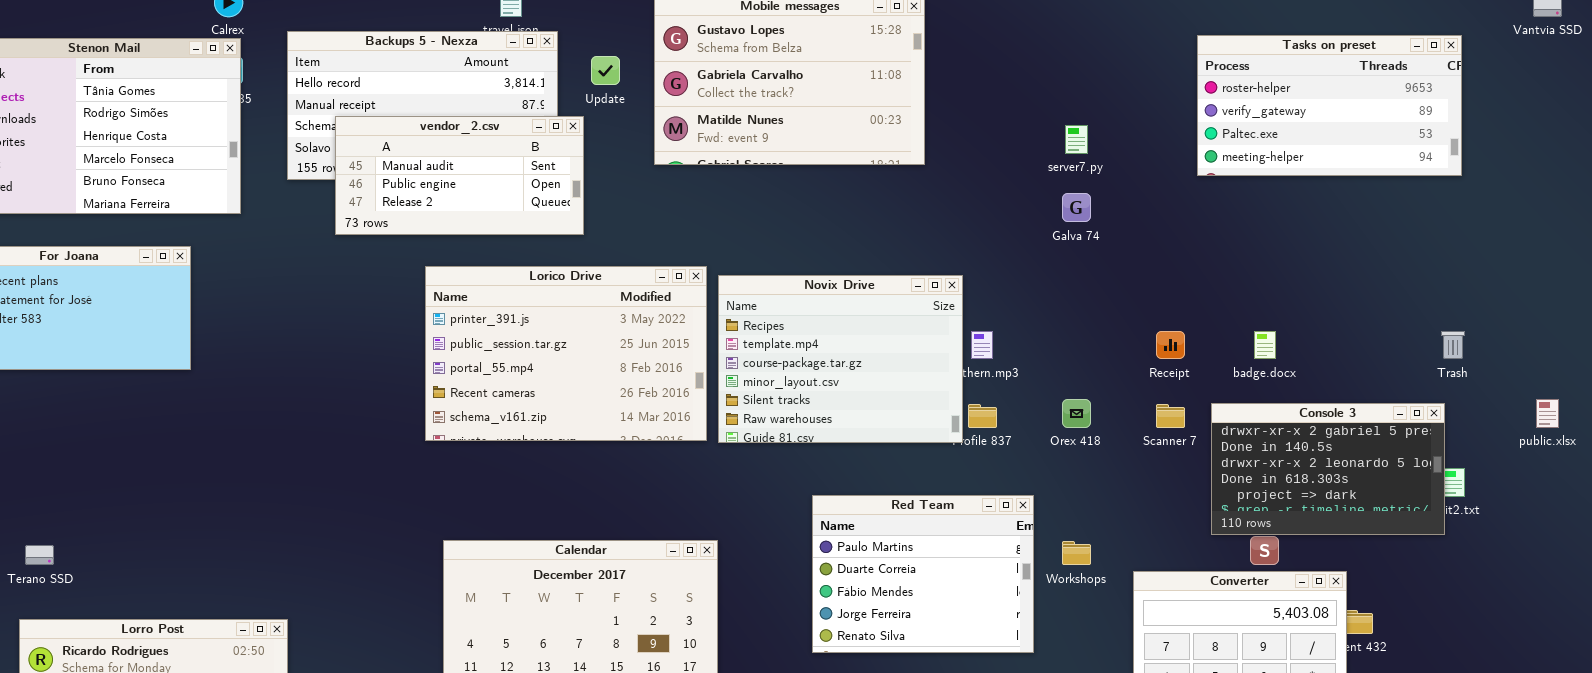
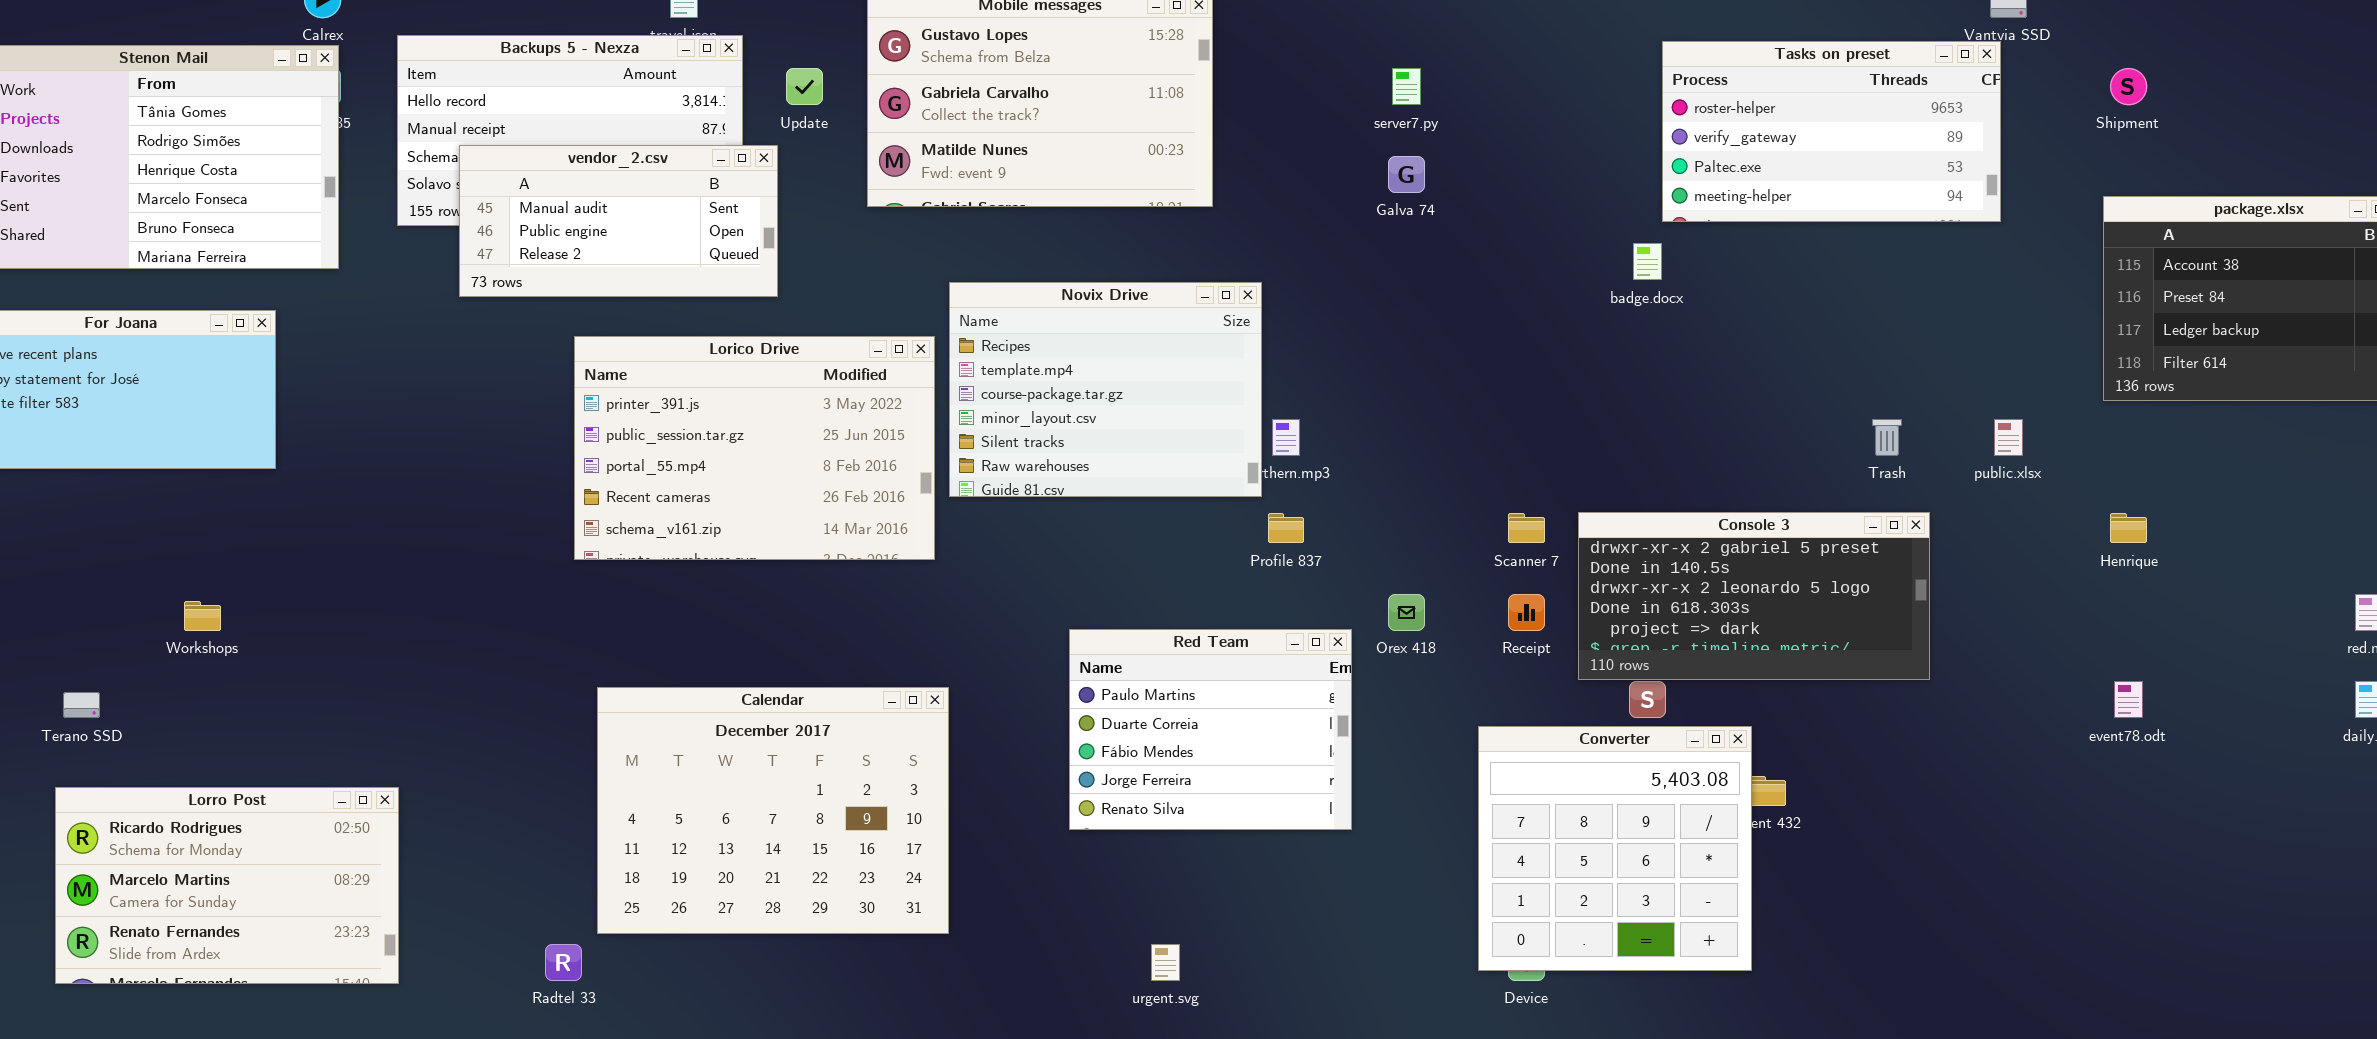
Tasks on preset: [1197,35,1462,176] -> [1662,41,2001,222], moved
server7.py: [1065,125,1088,154] -> [1392,68,1421,105], moved
Galva 74: [1062,193,1091,222] -> [1388,156,1425,193], moved
Novix Drive: [718,275,963,443] -> [949,282,1262,497], moved
Receipt: [1156,331,1185,359] -> [1508,594,1545,631], moved
badge.docx: [1254,331,1276,359] -> [1633,243,1662,280], moved
Orex 418: [1062,399,1091,428] -> [1388,594,1425,631], moved
public.xlsx: [1536,399,1559,428] -> [1994,419,2023,456], moved
Console 3: [1211,403,1445,535] -> [1578,512,1930,680], resized
Workshops: [1062,541,1091,565] -> [184,601,221,631], moved

